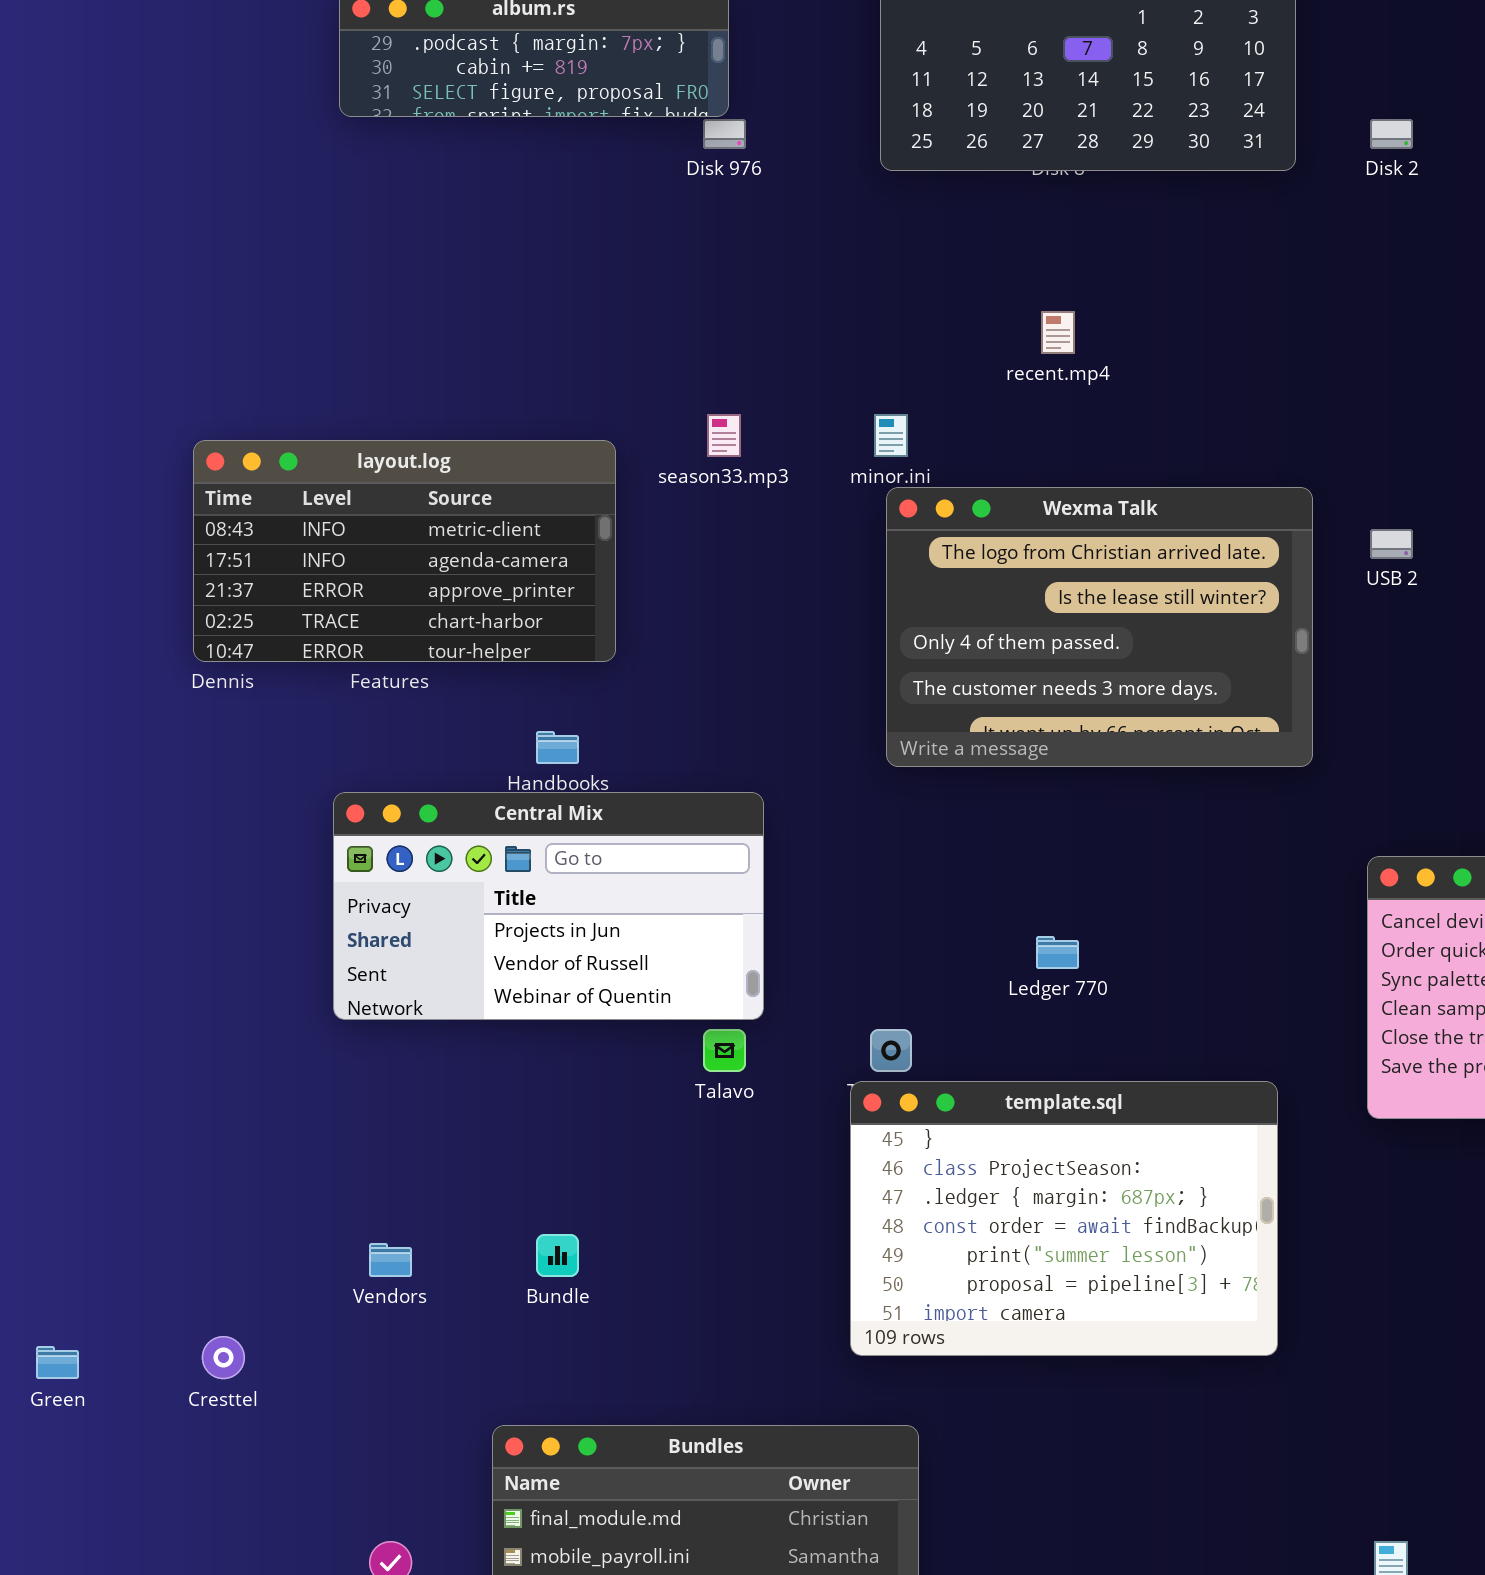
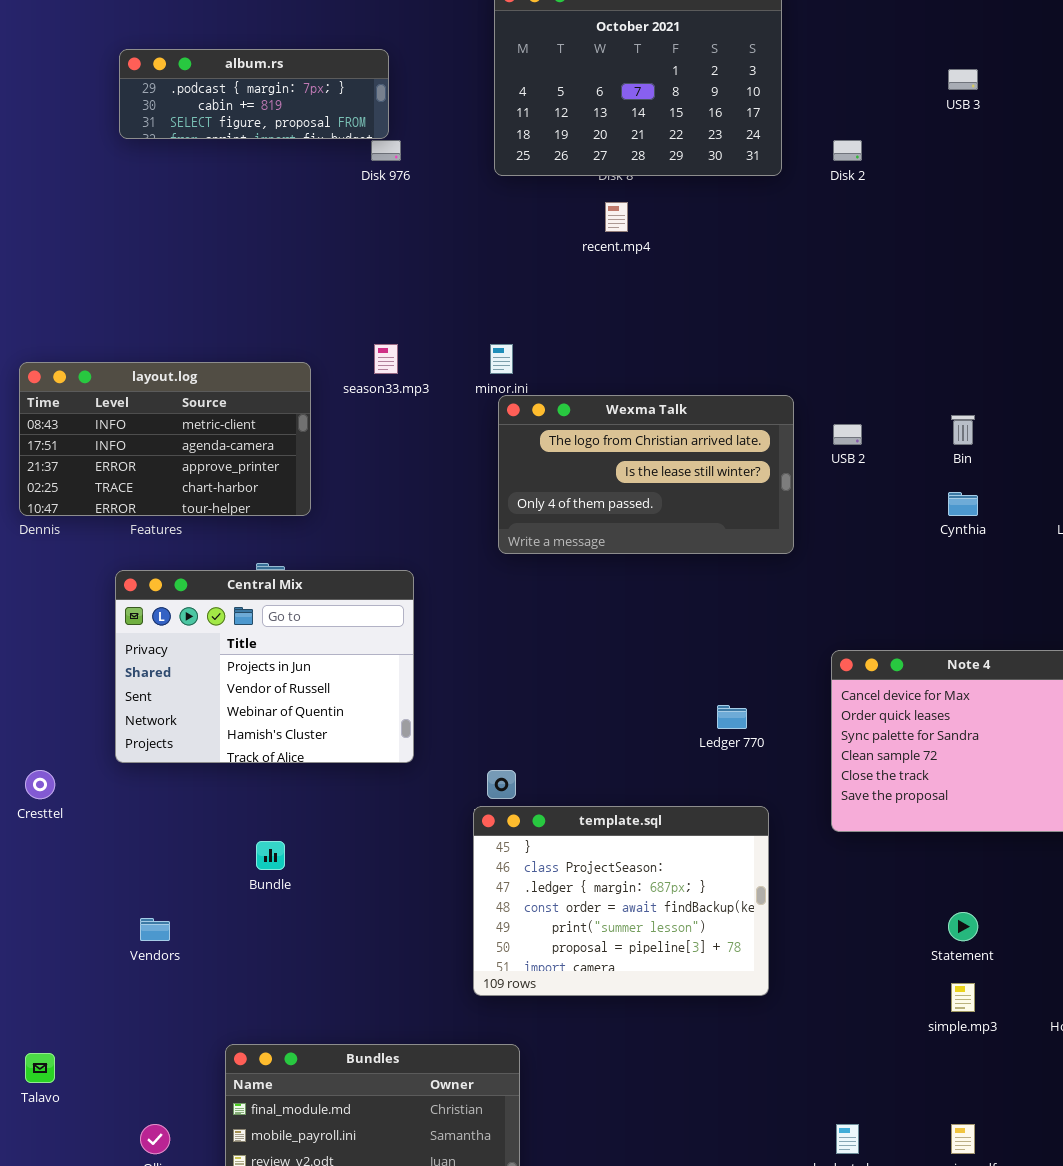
recent.mp4: [1041,311,1075,354] -> [605,202,628,232], moved
Wexma Talk: [886,487,1313,767] -> [498,395,794,554], resized
Central Mix: [333,792,764,1020] -> [115,570,414,763], resized
Ledger 770: [1036,936,1079,969] -> [717,705,747,729], moved
Talavo: [703,1029,746,1072] -> [25,1053,55,1083], moved
Bundle: [536,1234,579,1277] -> [256,841,285,870], moved
Cresttel: [202,1336,245,1379] -> [25,770,55,799], moved

